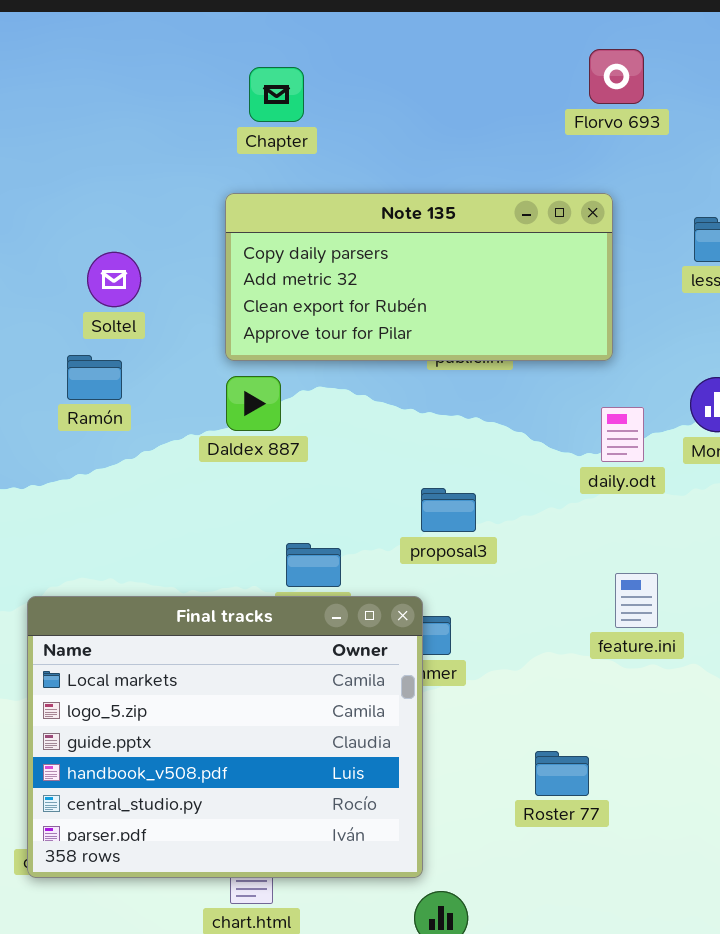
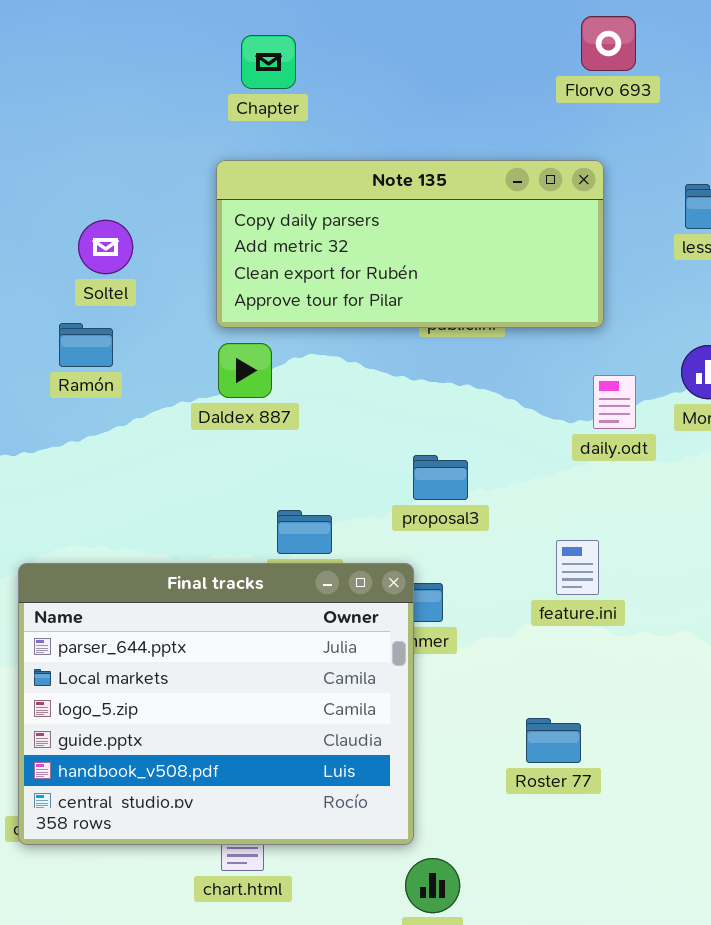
feature.ini: [615,573,658,628] -> [556,540,599,595], moved
Final tracks: [27,596,423,878] -> [18,563,414,845], scrolled up 1 row

